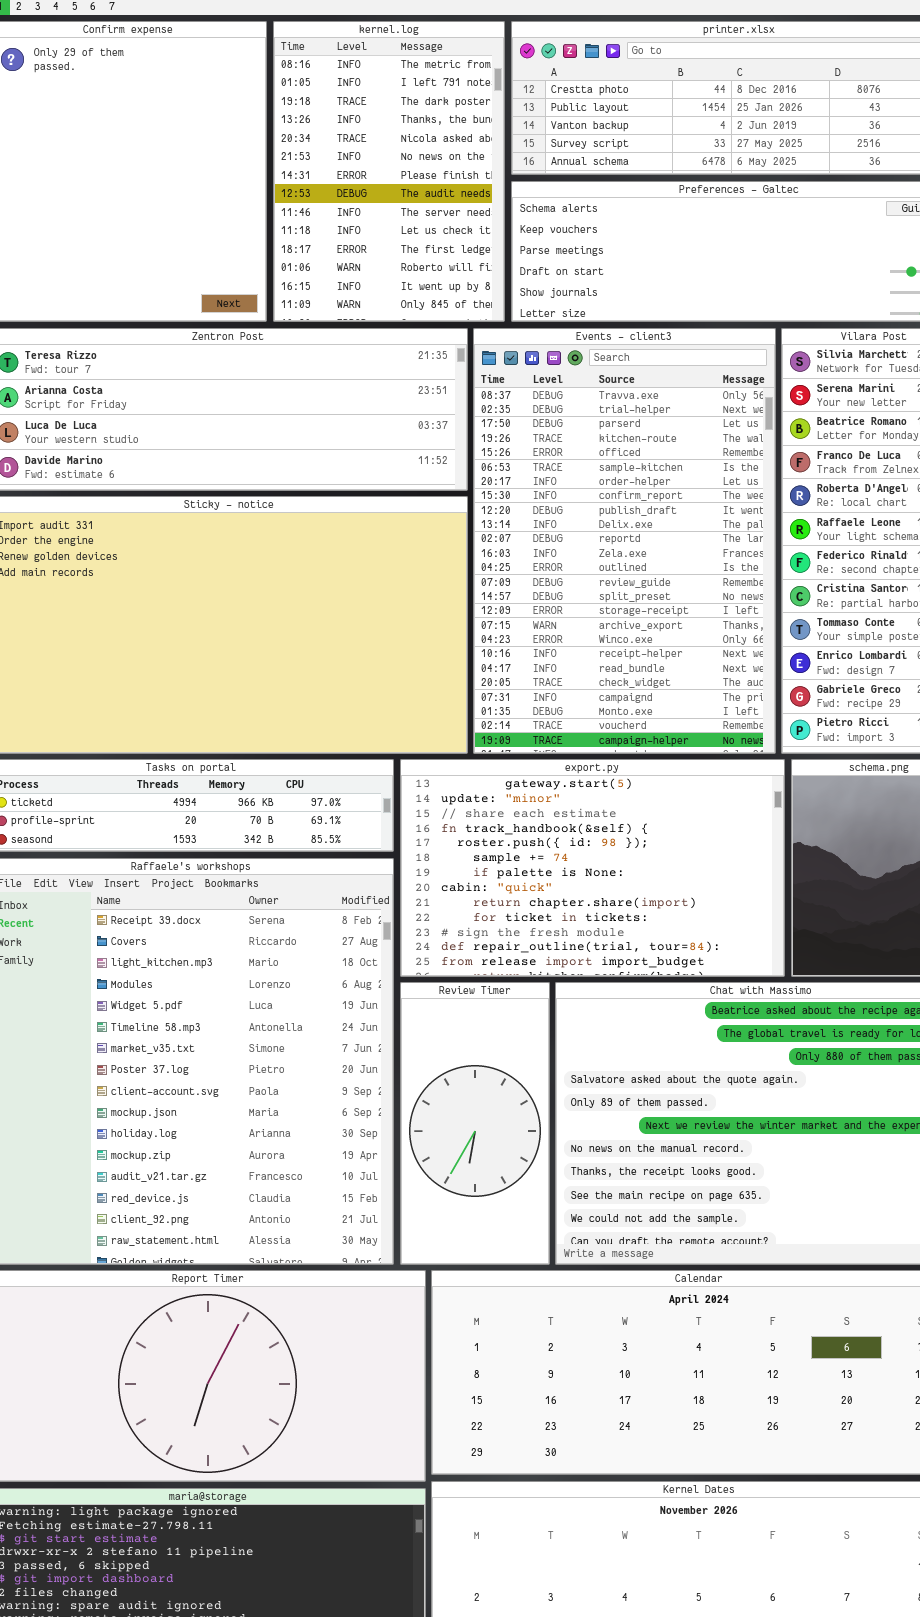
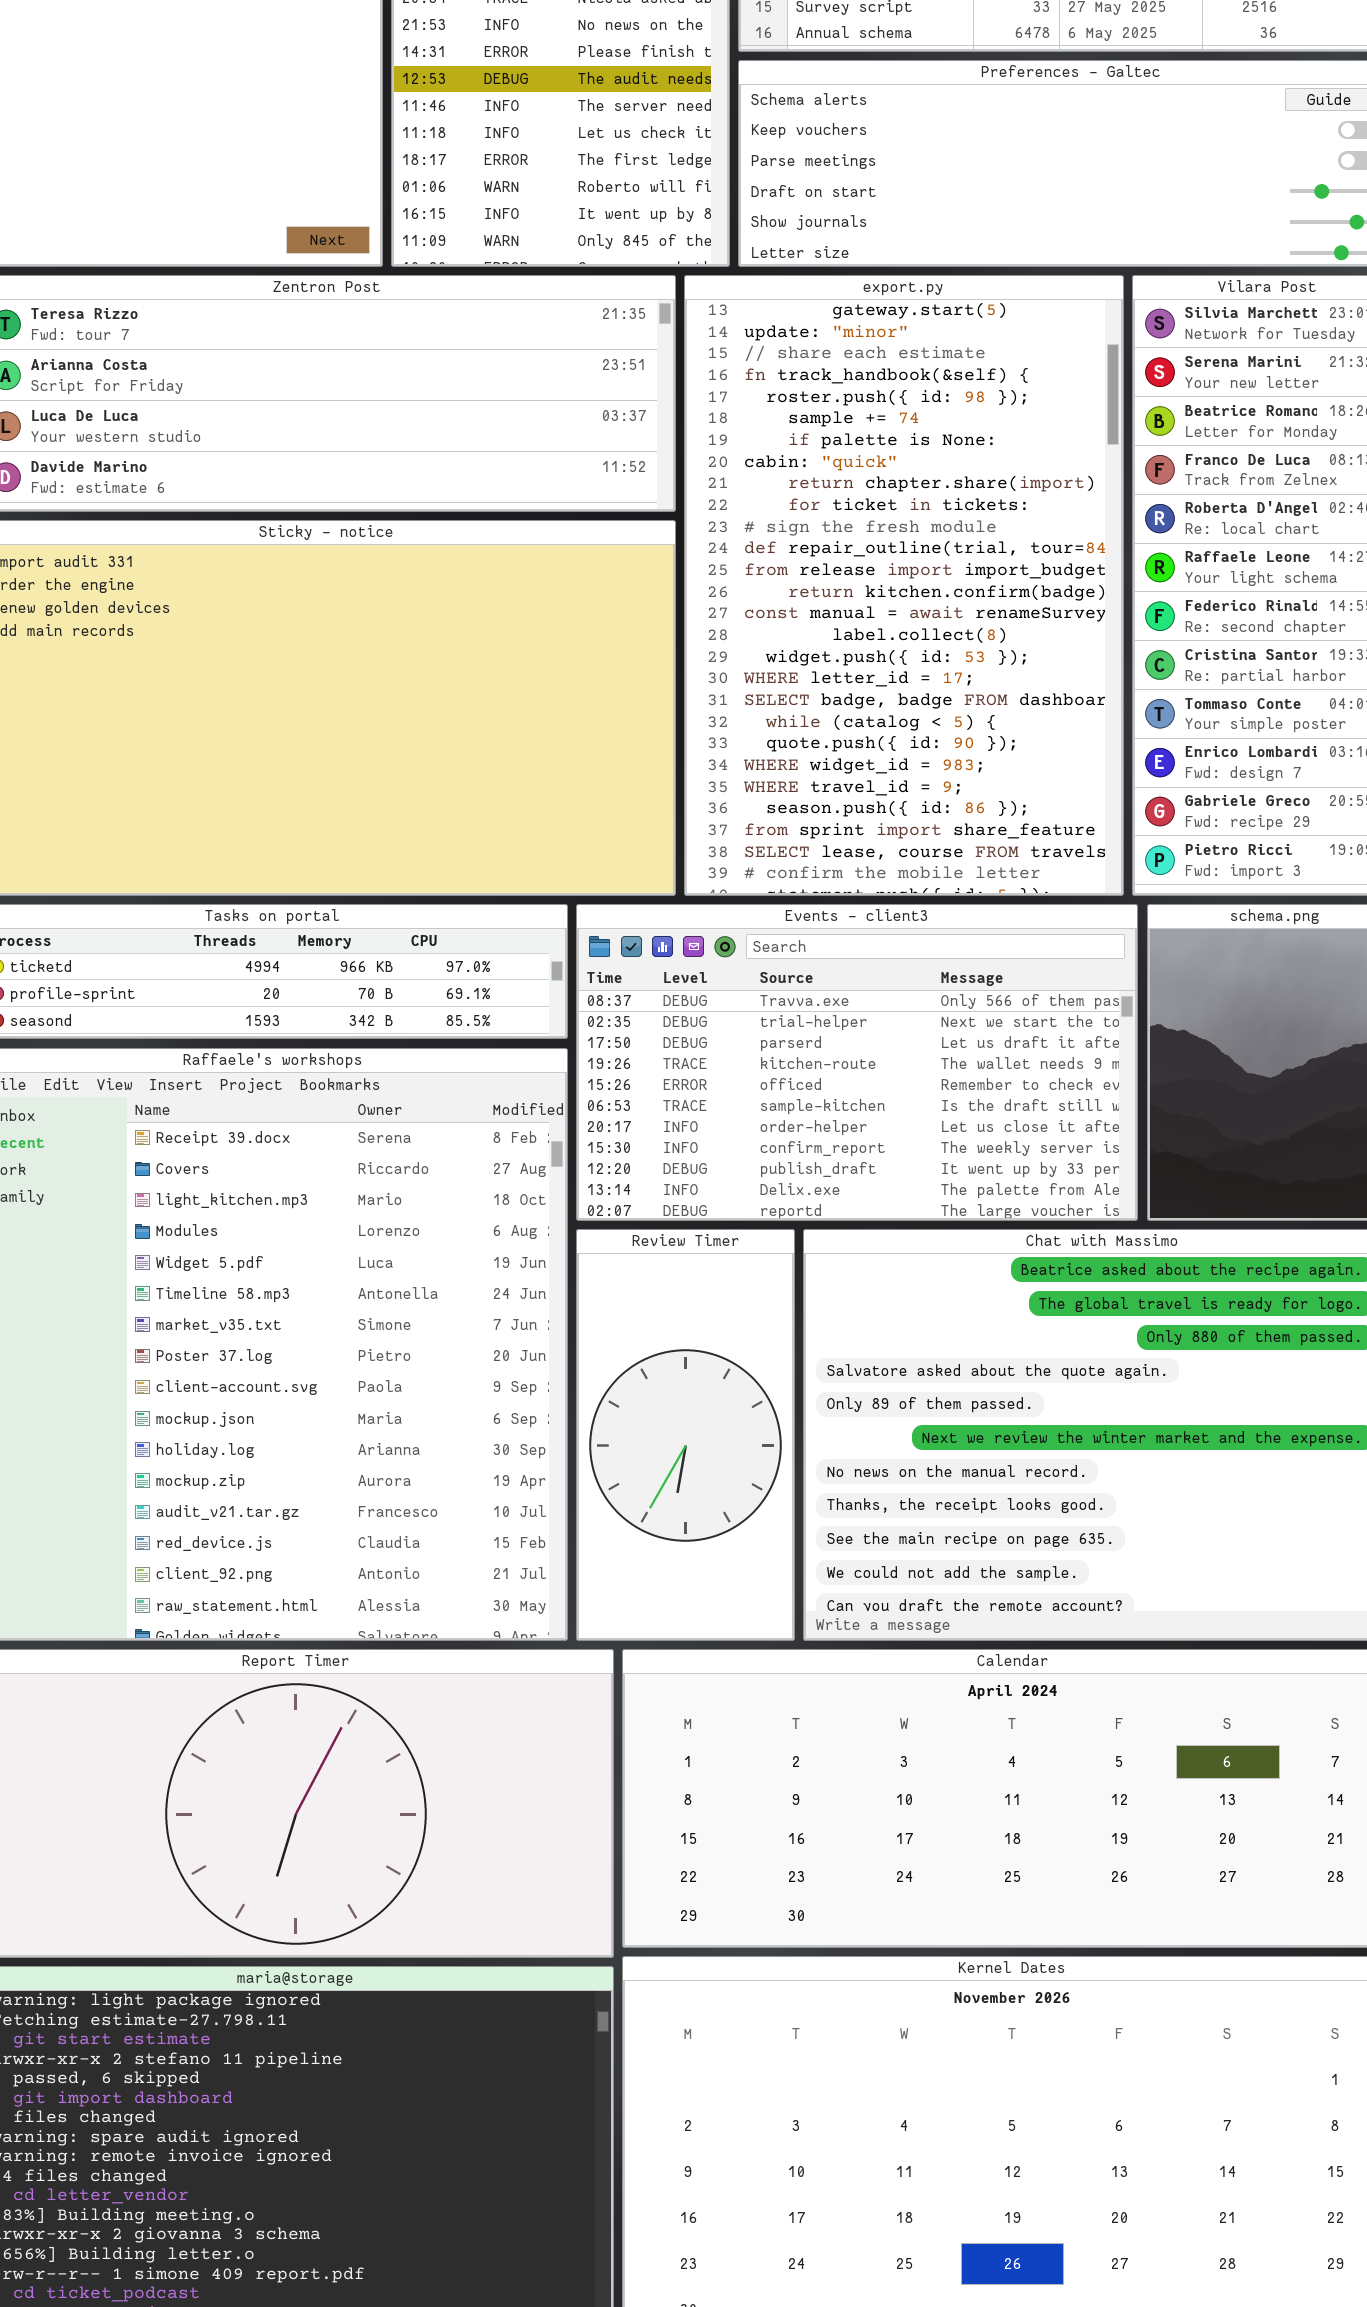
Events - client3: [473,328,776,754] -> [576,904,1138,1221], moved, resized
export.py: [400,759,785,977] -> [684,275,1124,896], moved, resized

